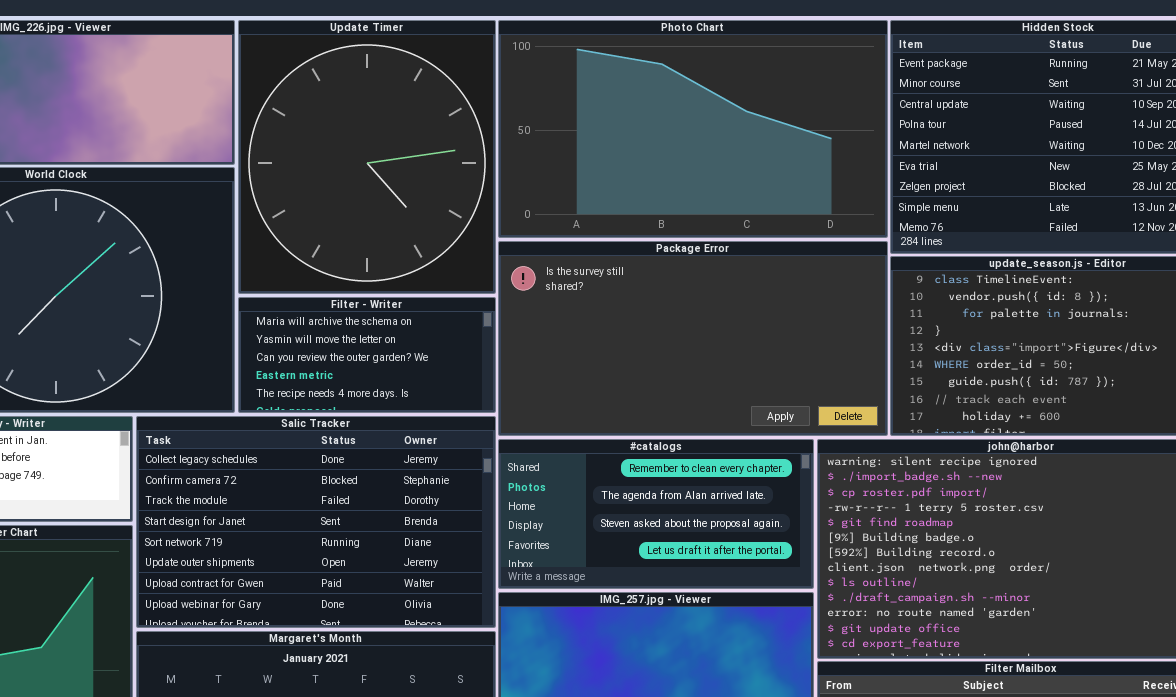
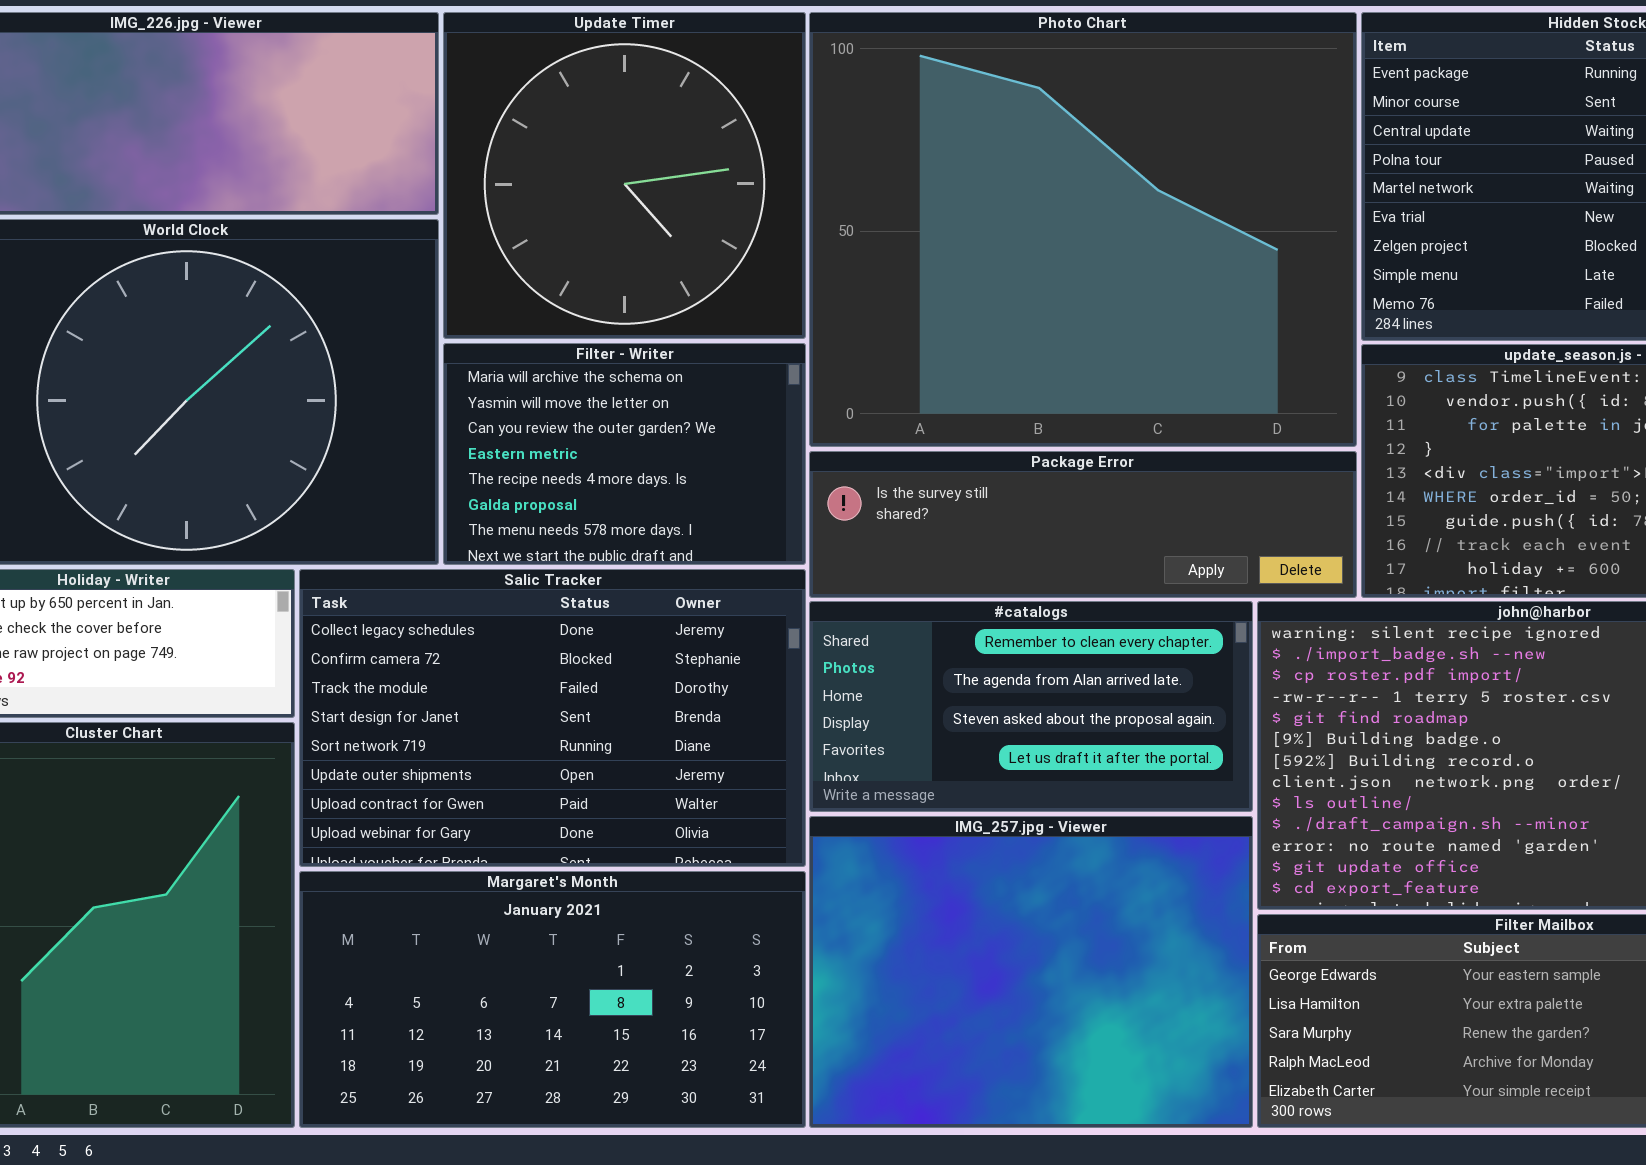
Update Timer: [238,20,496,294] -> [443,12,806,339], resized
Photo Chart: [498,20,888,238] -> [809,12,1357,447], resized
Package Error: [498,241,888,436] -> [809,451,1357,598], resized
Filter - Writer: [238,297,496,413] -> [443,343,806,565], resized

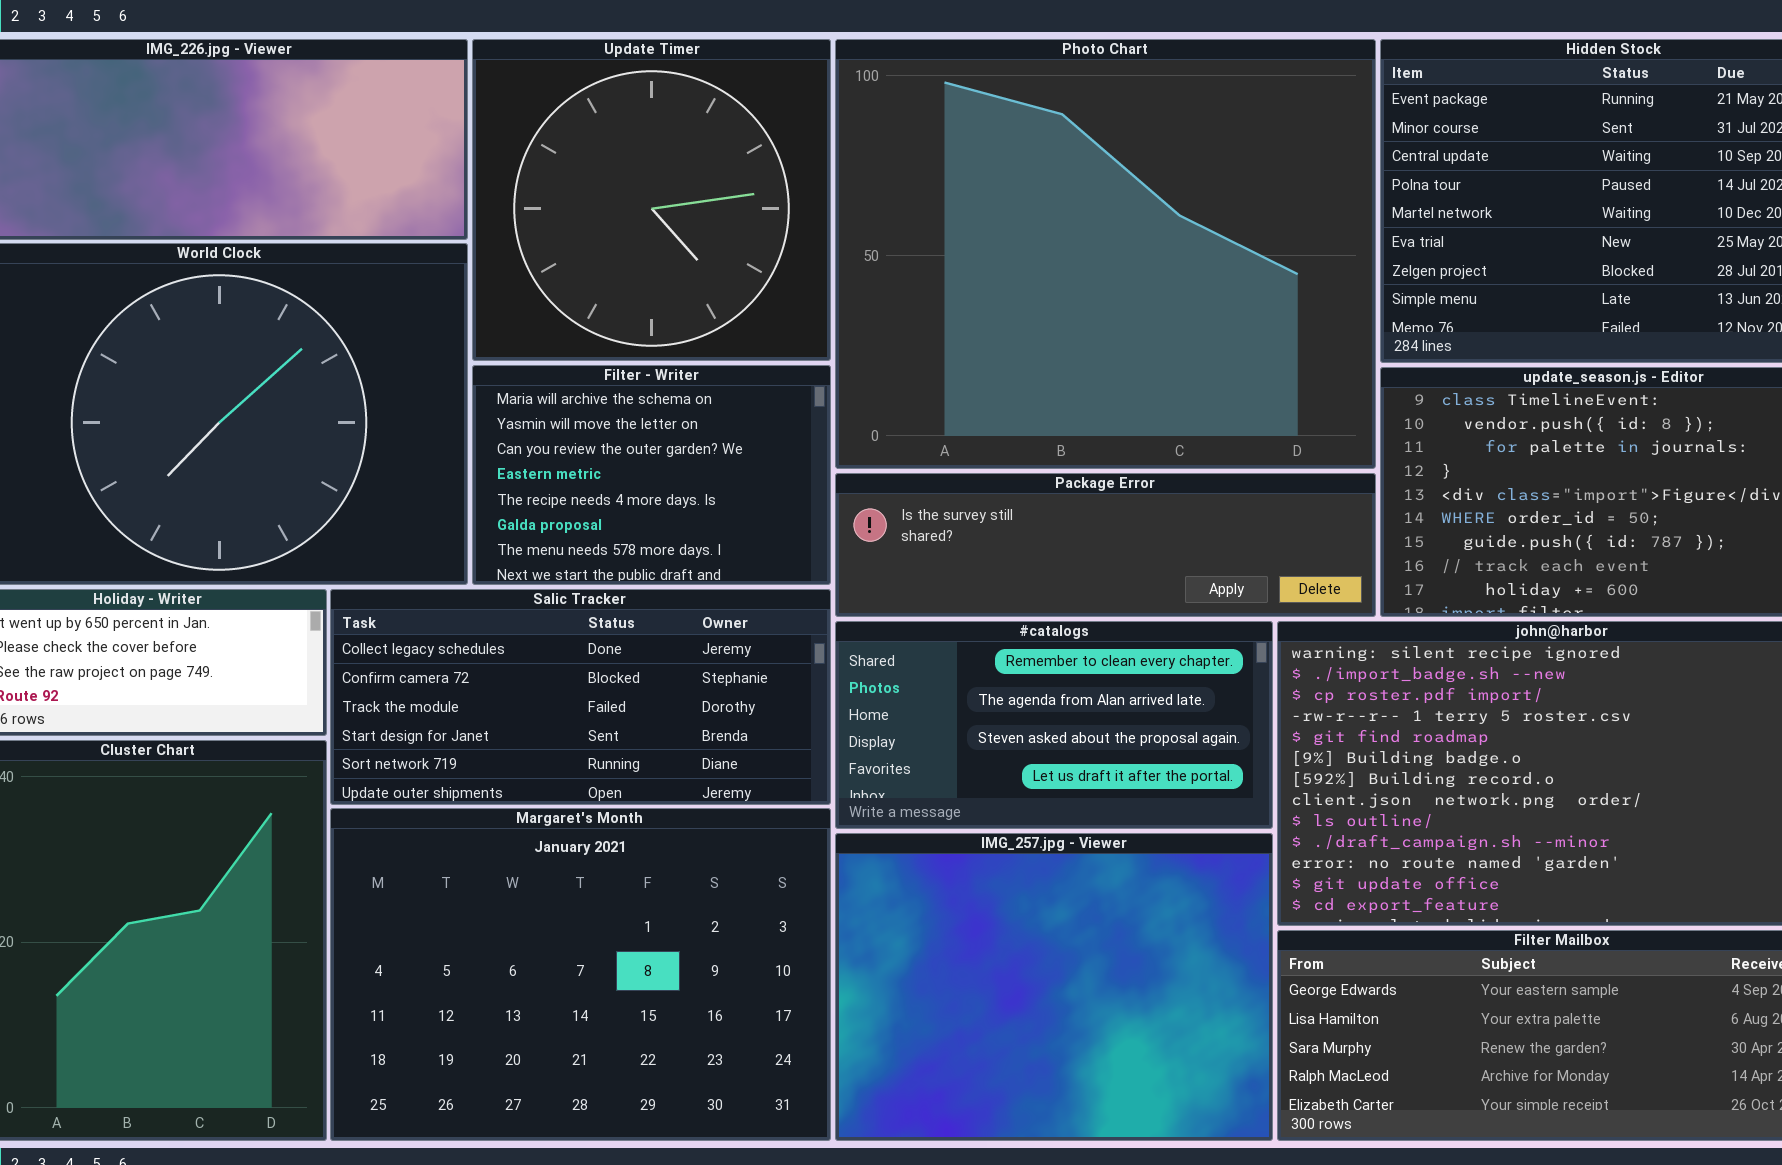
Salic Tracker: [299,569,806,867] -> [330,589,831,805], resized
Margaret's Month: [299,871,806,1128] -> [330,808,831,1141], resized

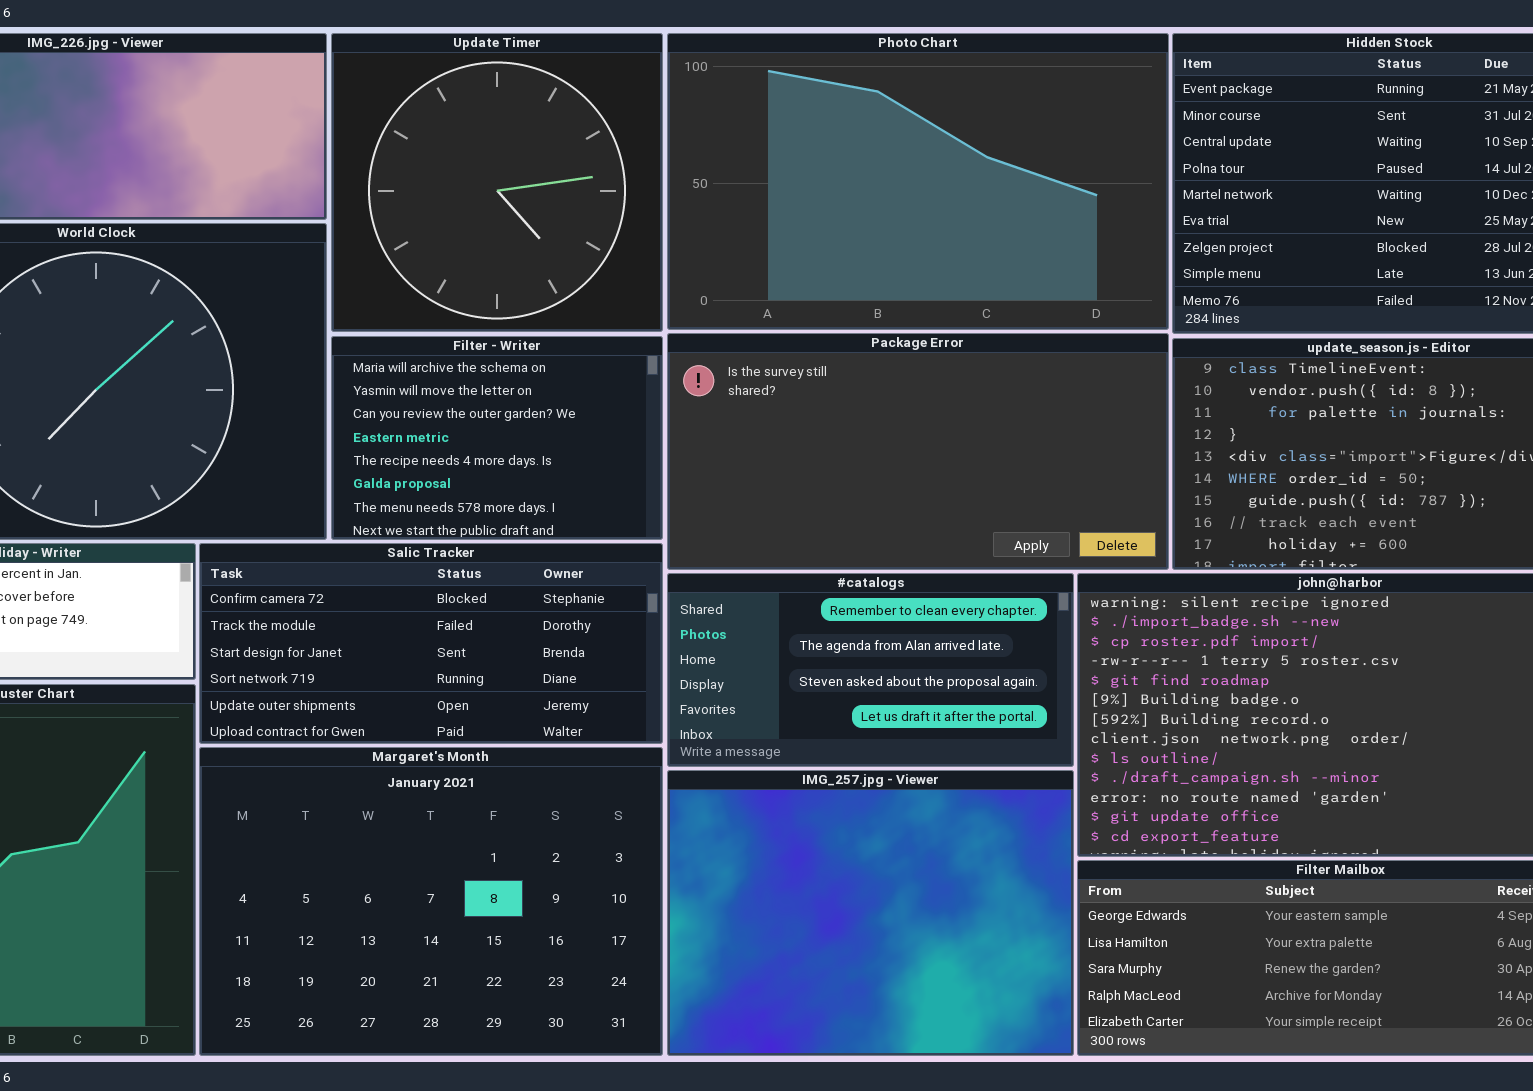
Photo Chart: [835,39,1376,469] -> [667,33,1169,330], resized
Package Error: [835,473,1376,617] -> [667,333,1169,570], resized
Salic Tracker: [330,589,831,805] -> [199,543,663,744], scrolled down 1 row

